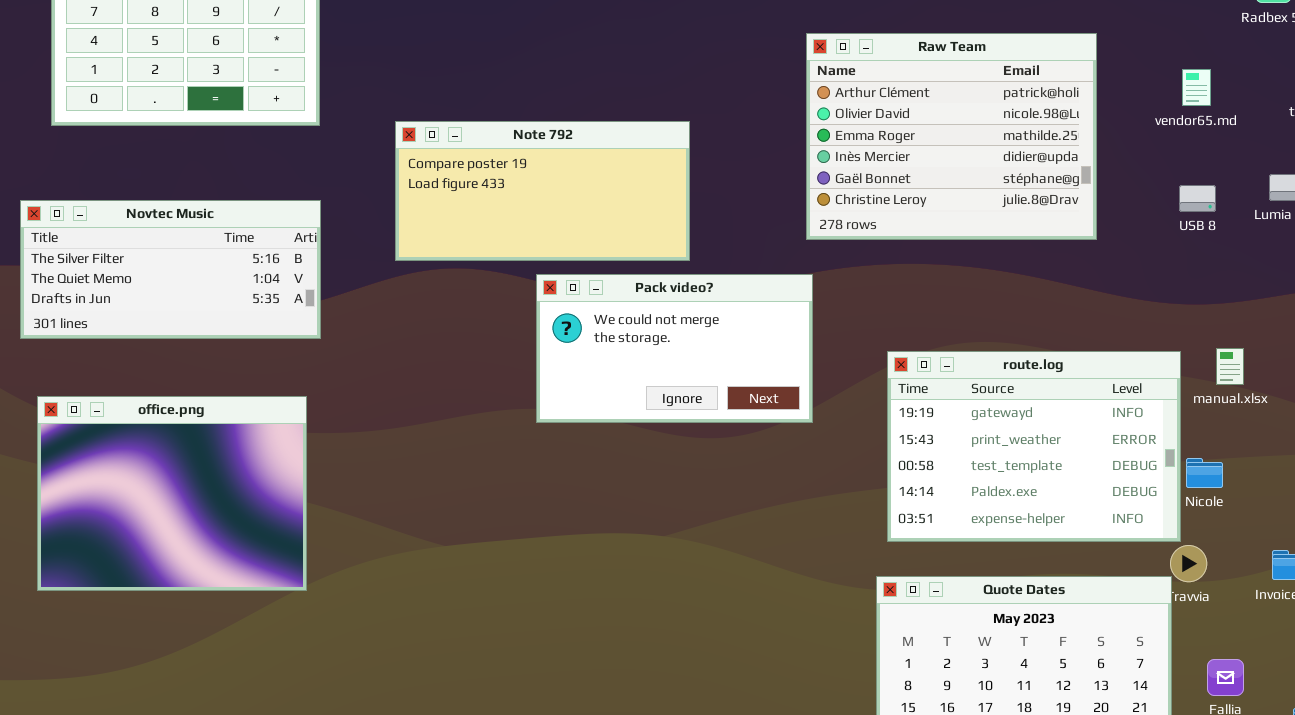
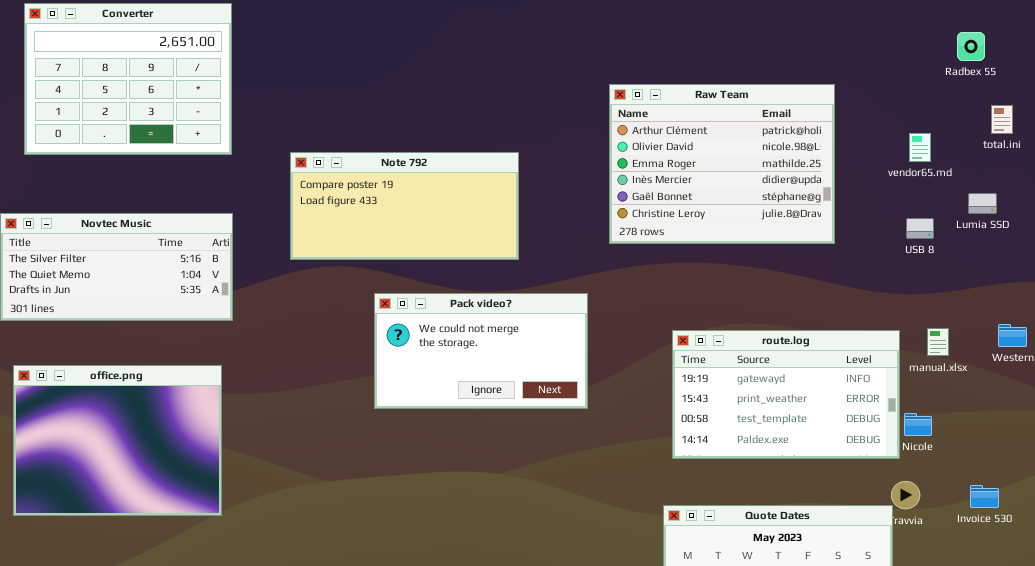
vendor65.md: [1182,69,1211,106] -> [909,133,931,162], moved
USB 8: [1179,185,1216,212] -> [906,218,934,239], moved
Pack video?: [536,274,813,423] -> [374,293,588,409], moved
route.log: [887,351,1181,542] -> [672,330,900,459], resized

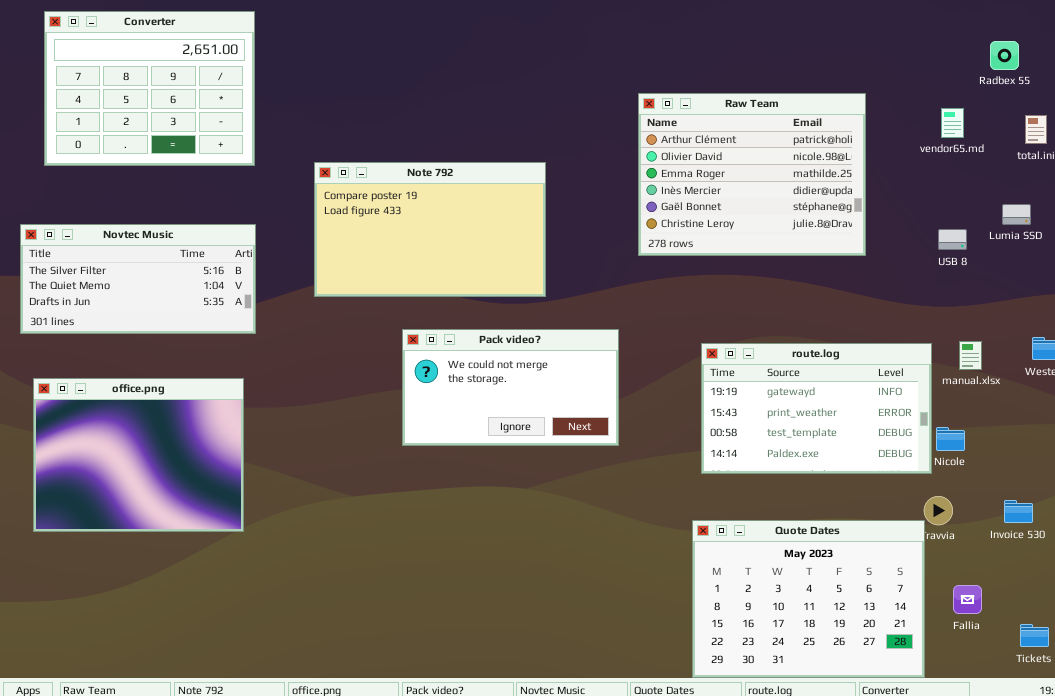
vendor65.md: [909,133,931,162] -> [941,108,964,138], moved
Note 792: [290,152,519,260] -> [314,162,546,297], resized
Pack video?: [374,293,588,409] -> [402,329,619,446], moved

